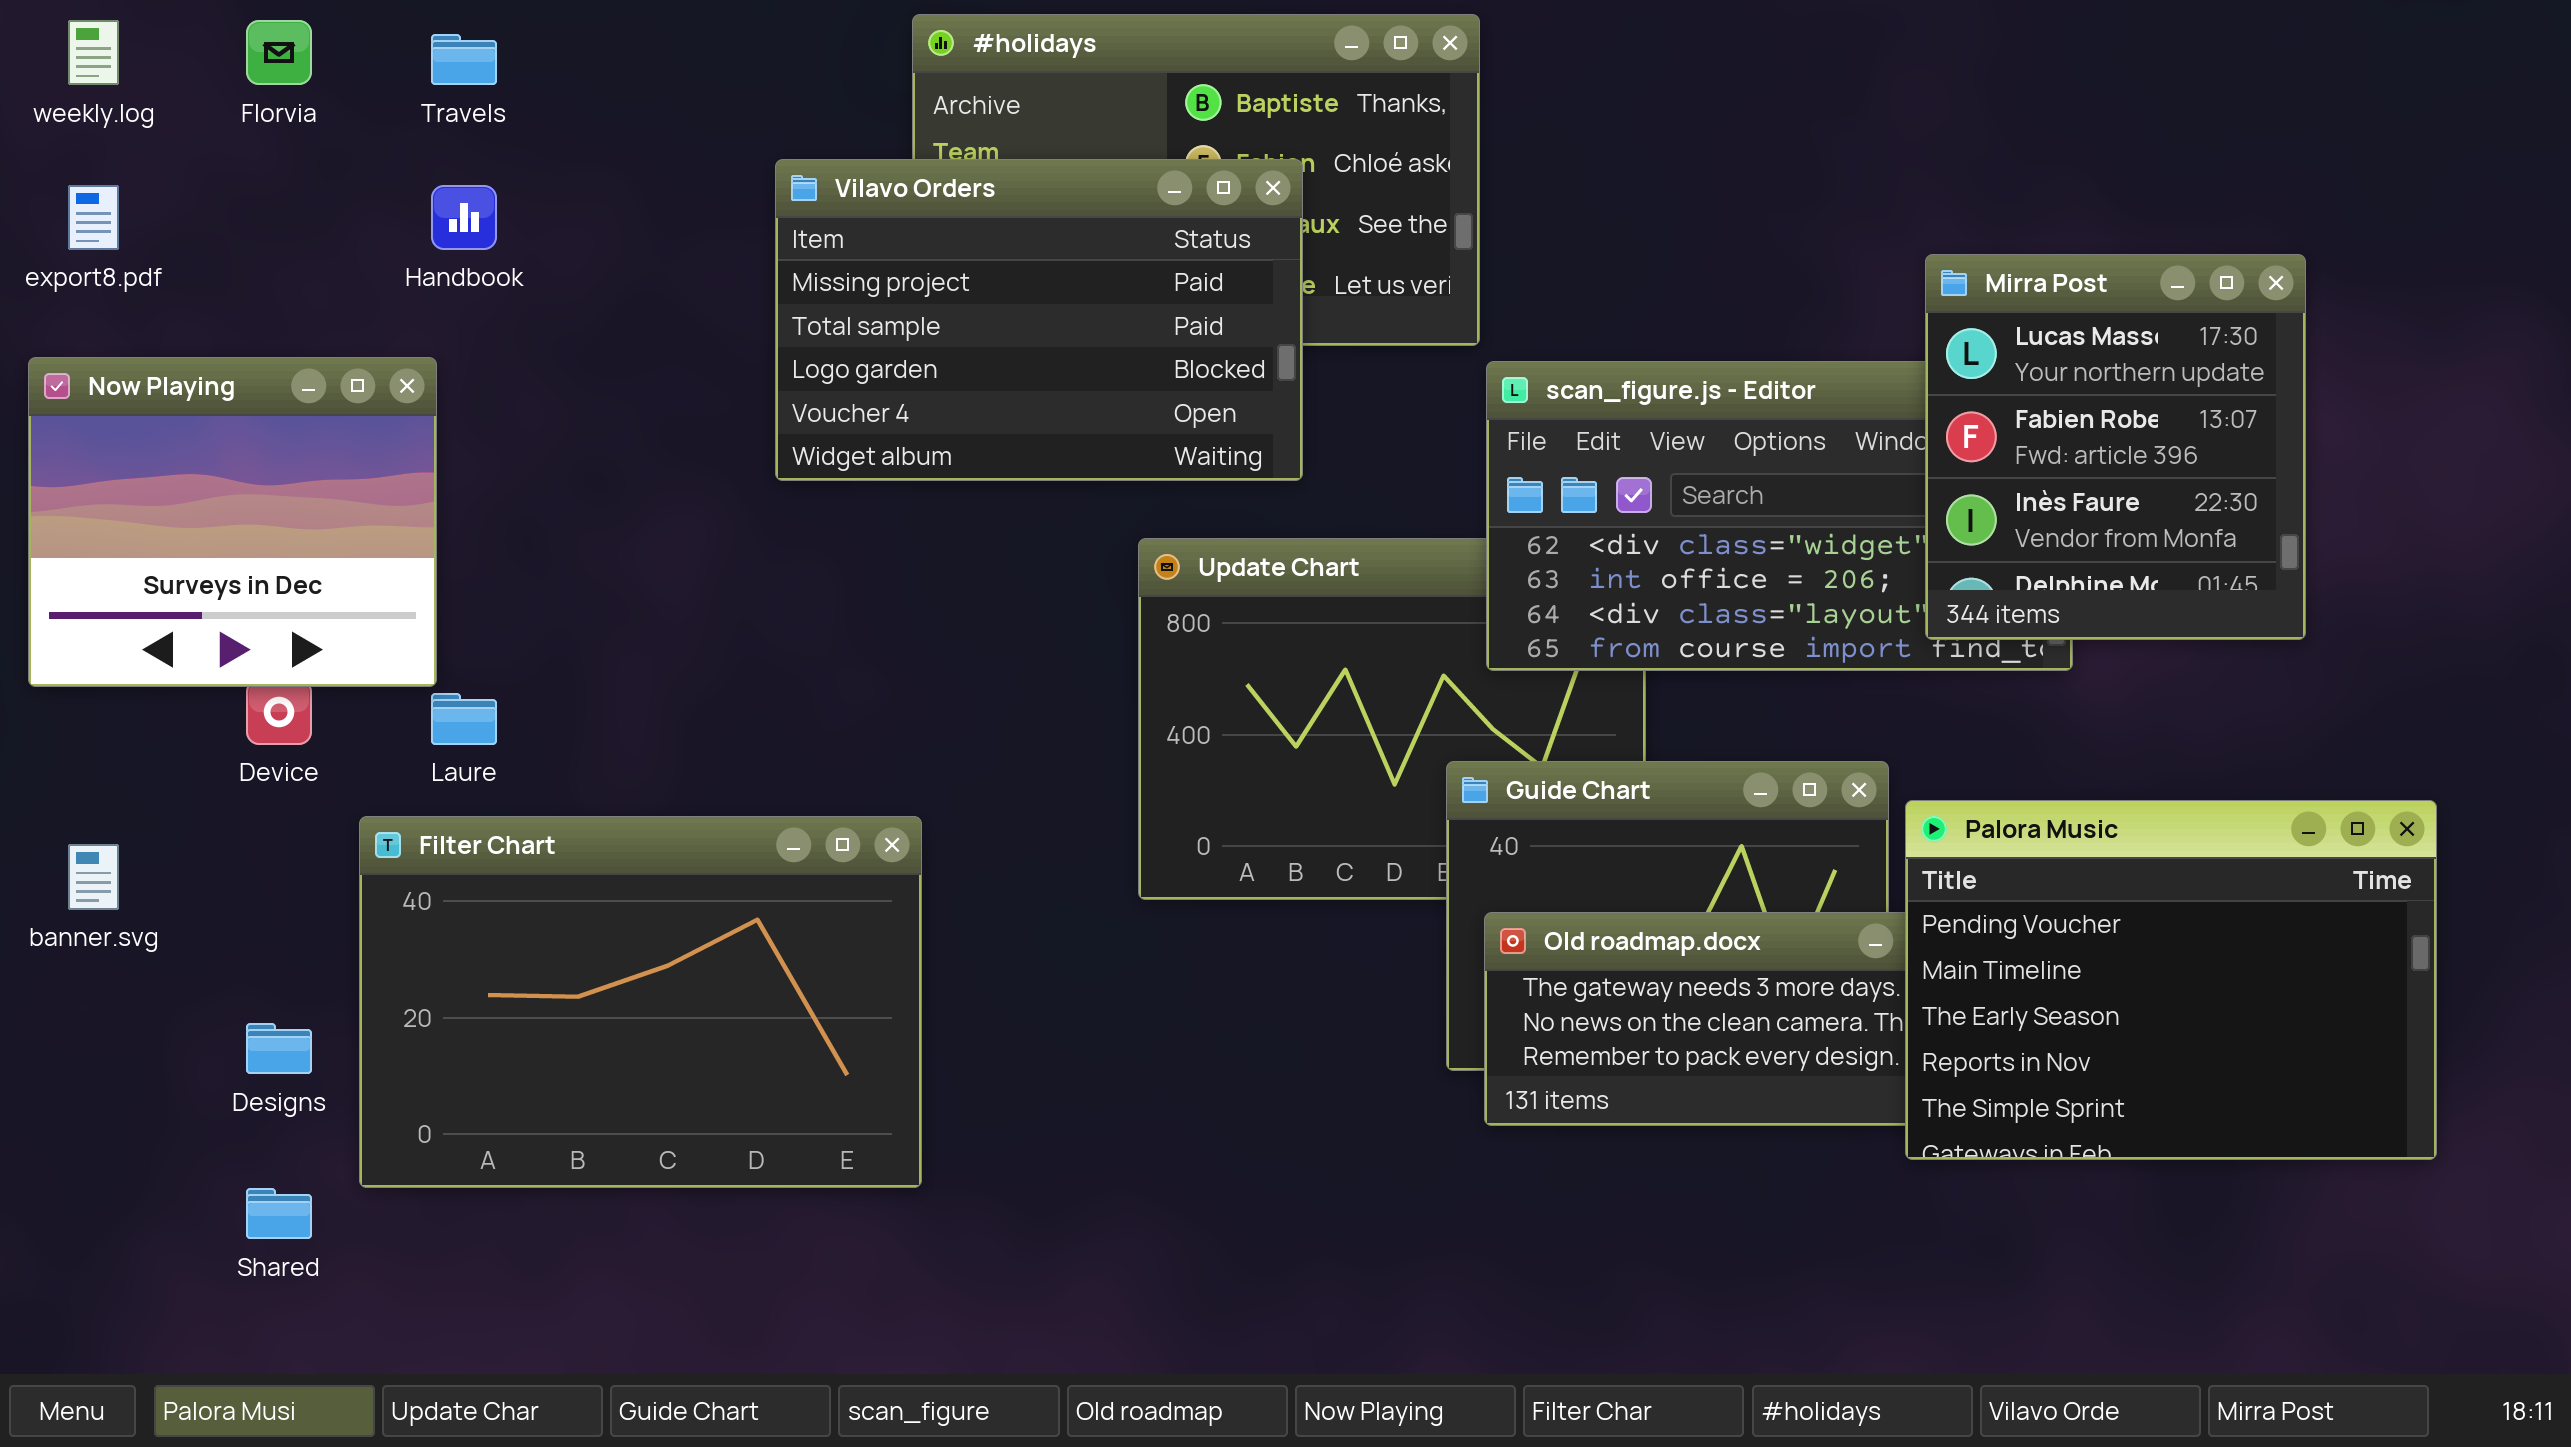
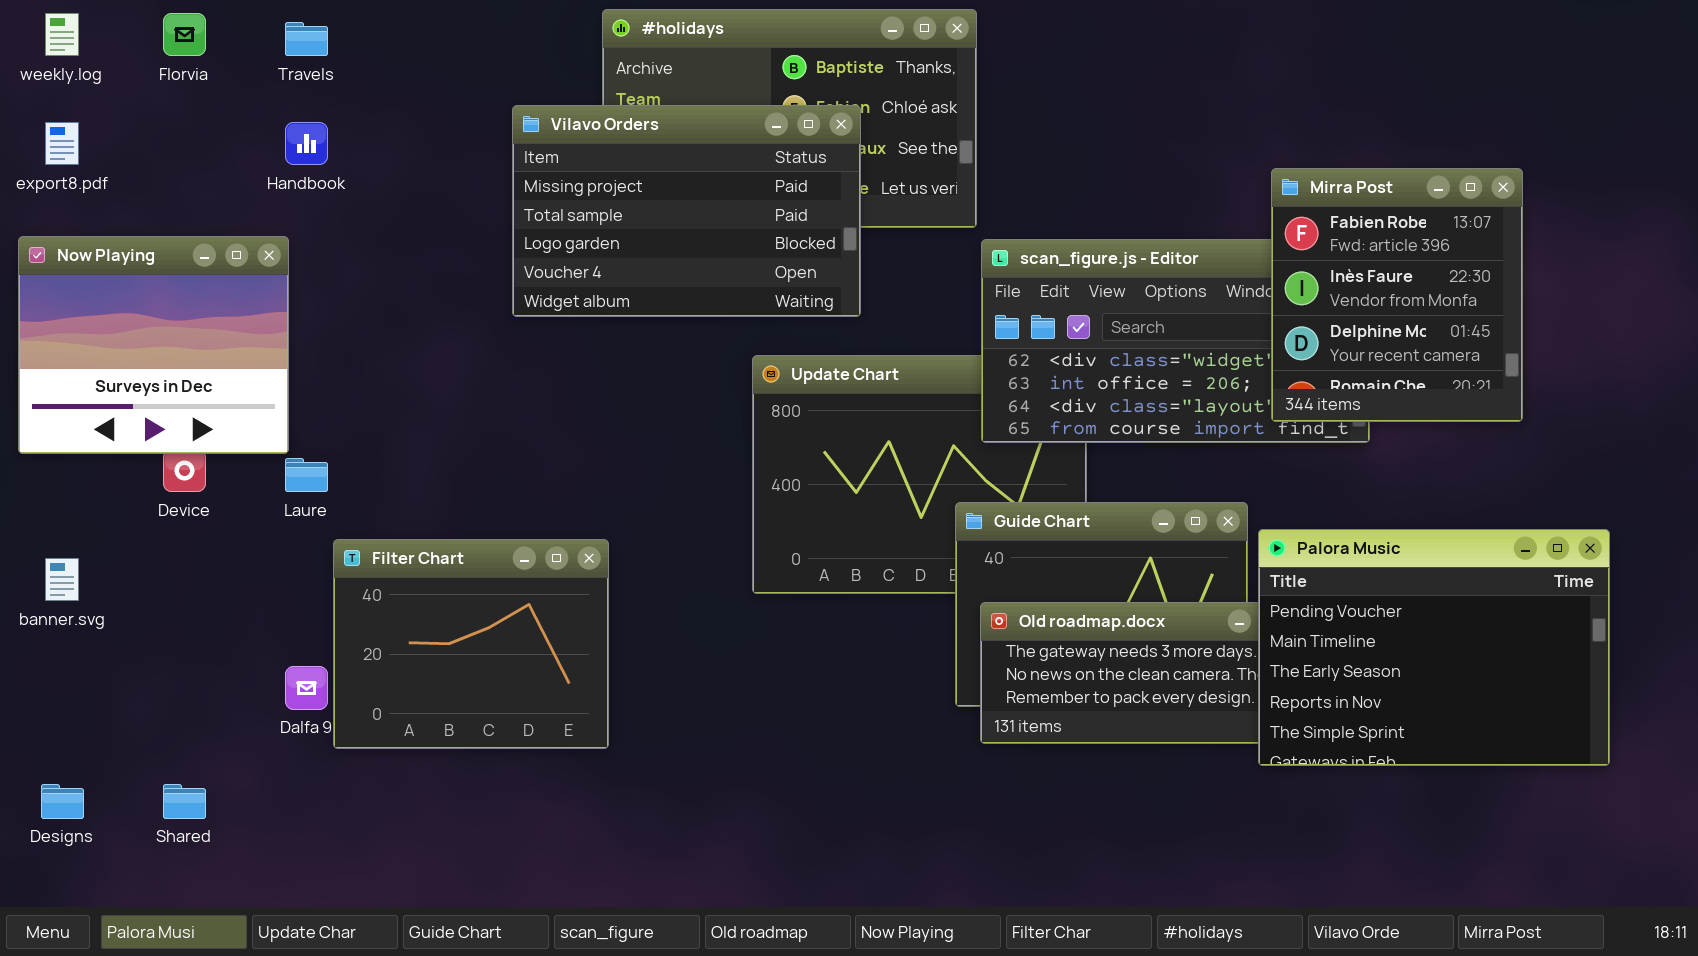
Mirra Post: [1925,254,2306,640] -> [1271,168,1523,422], scrolled down 1 row
Filter Chart: [359,816,922,1188] -> [333,539,609,749], resized
Designs: [246,1023,312,1074] -> [41,784,84,819], moved

